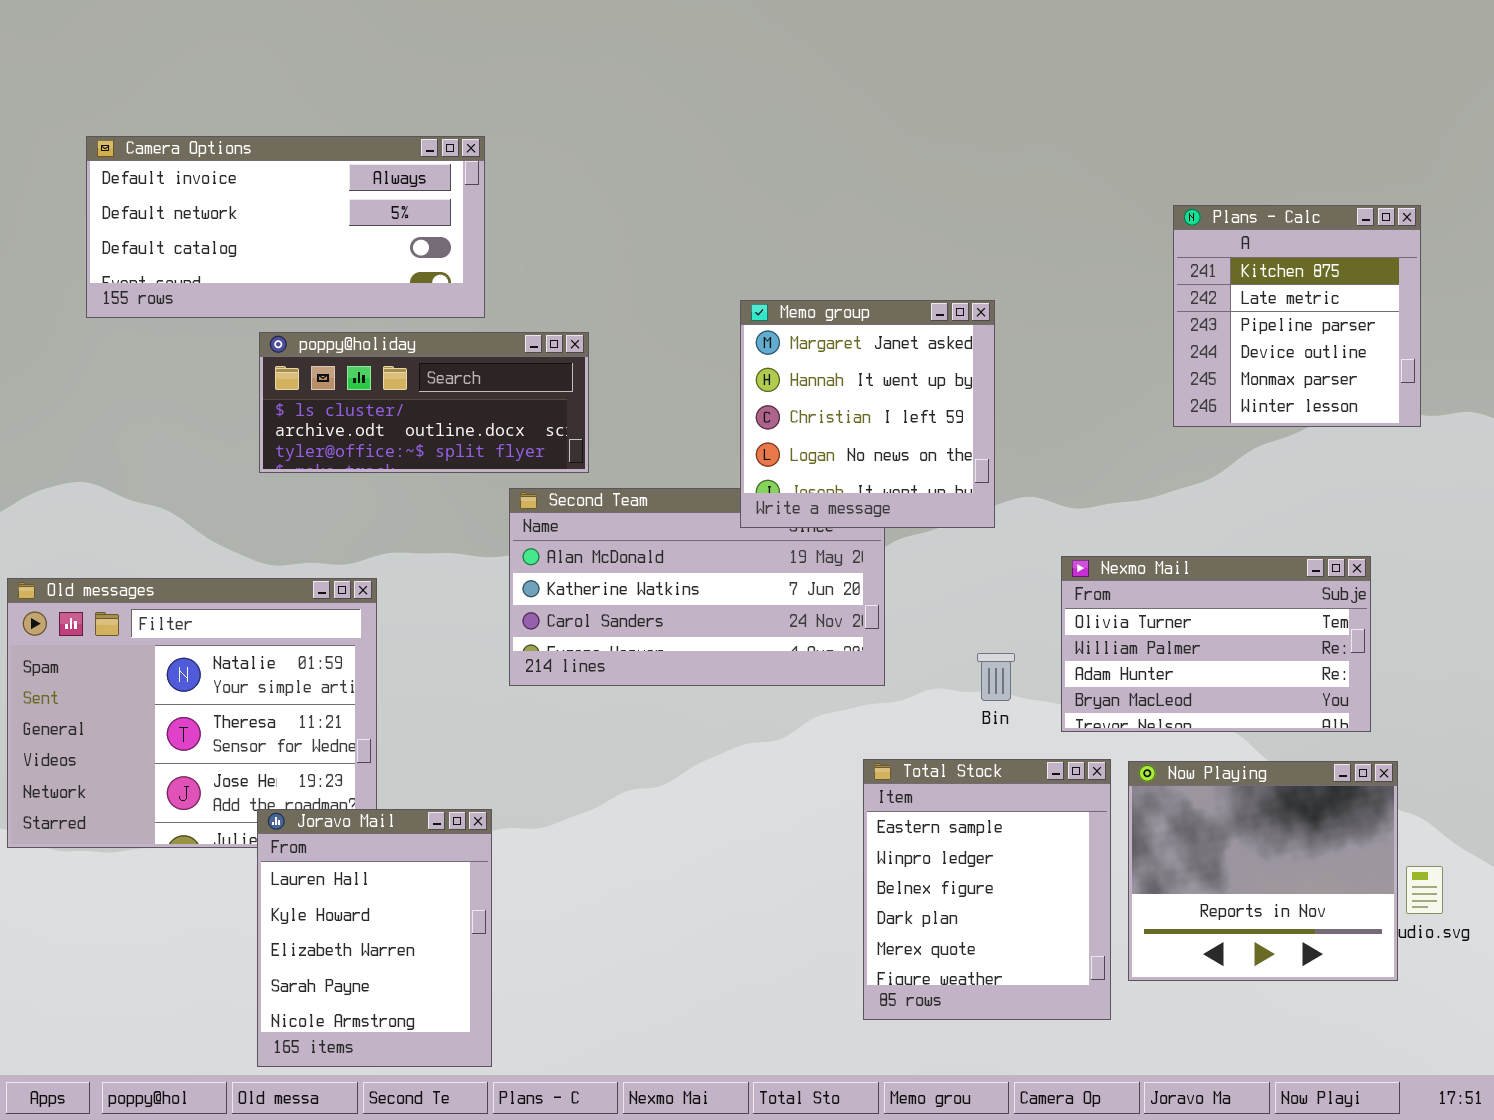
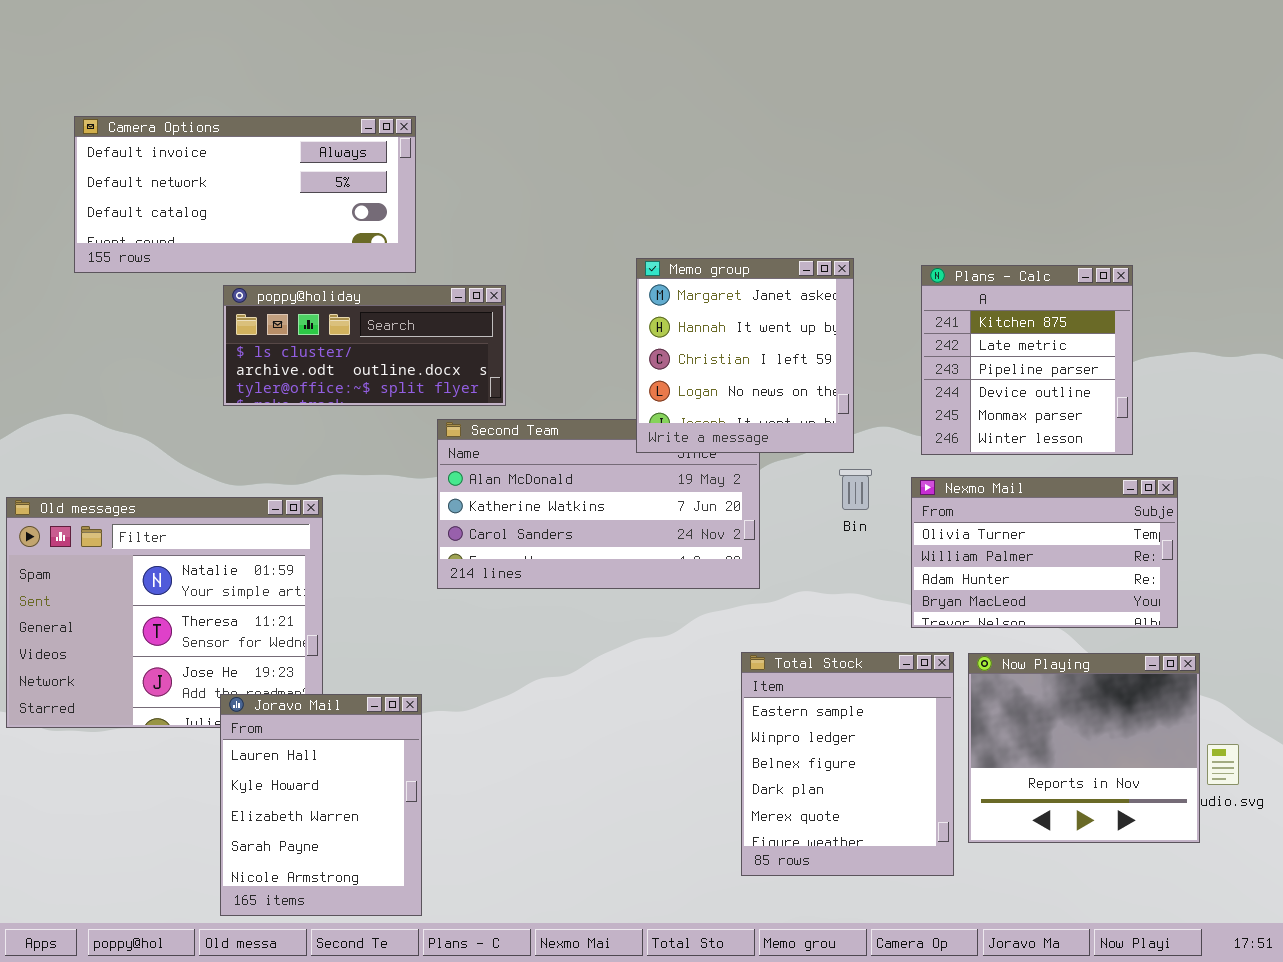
Plans - Calc: [1173,205,1421,427] -> [921,265,1133,455], moved
Bin: [977,653,1015,701] -> [839,469,872,510], moved

